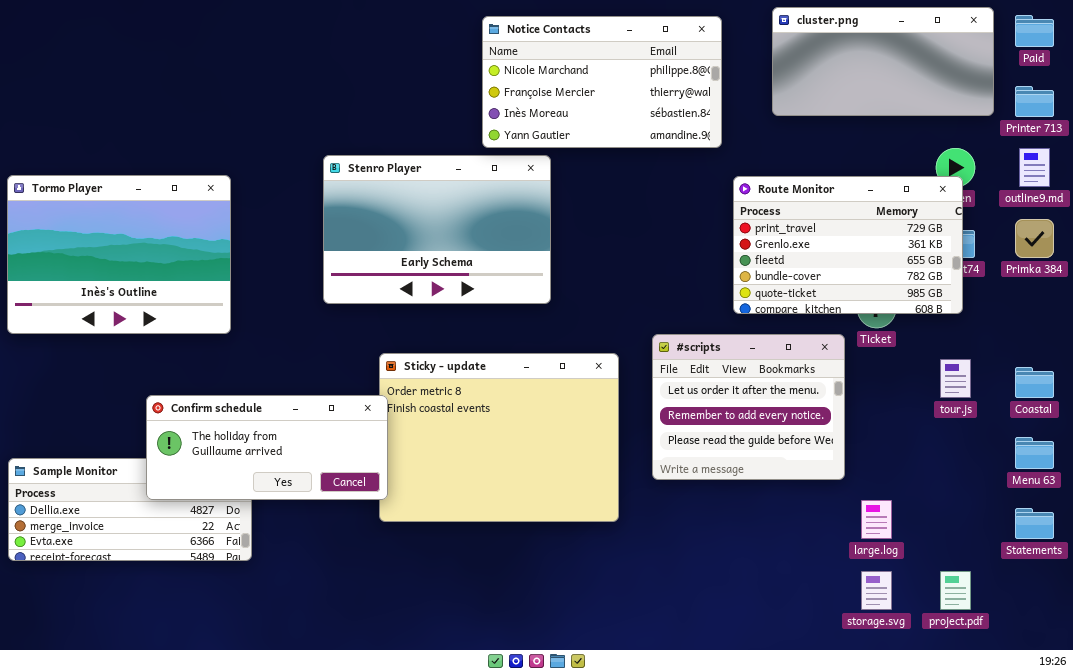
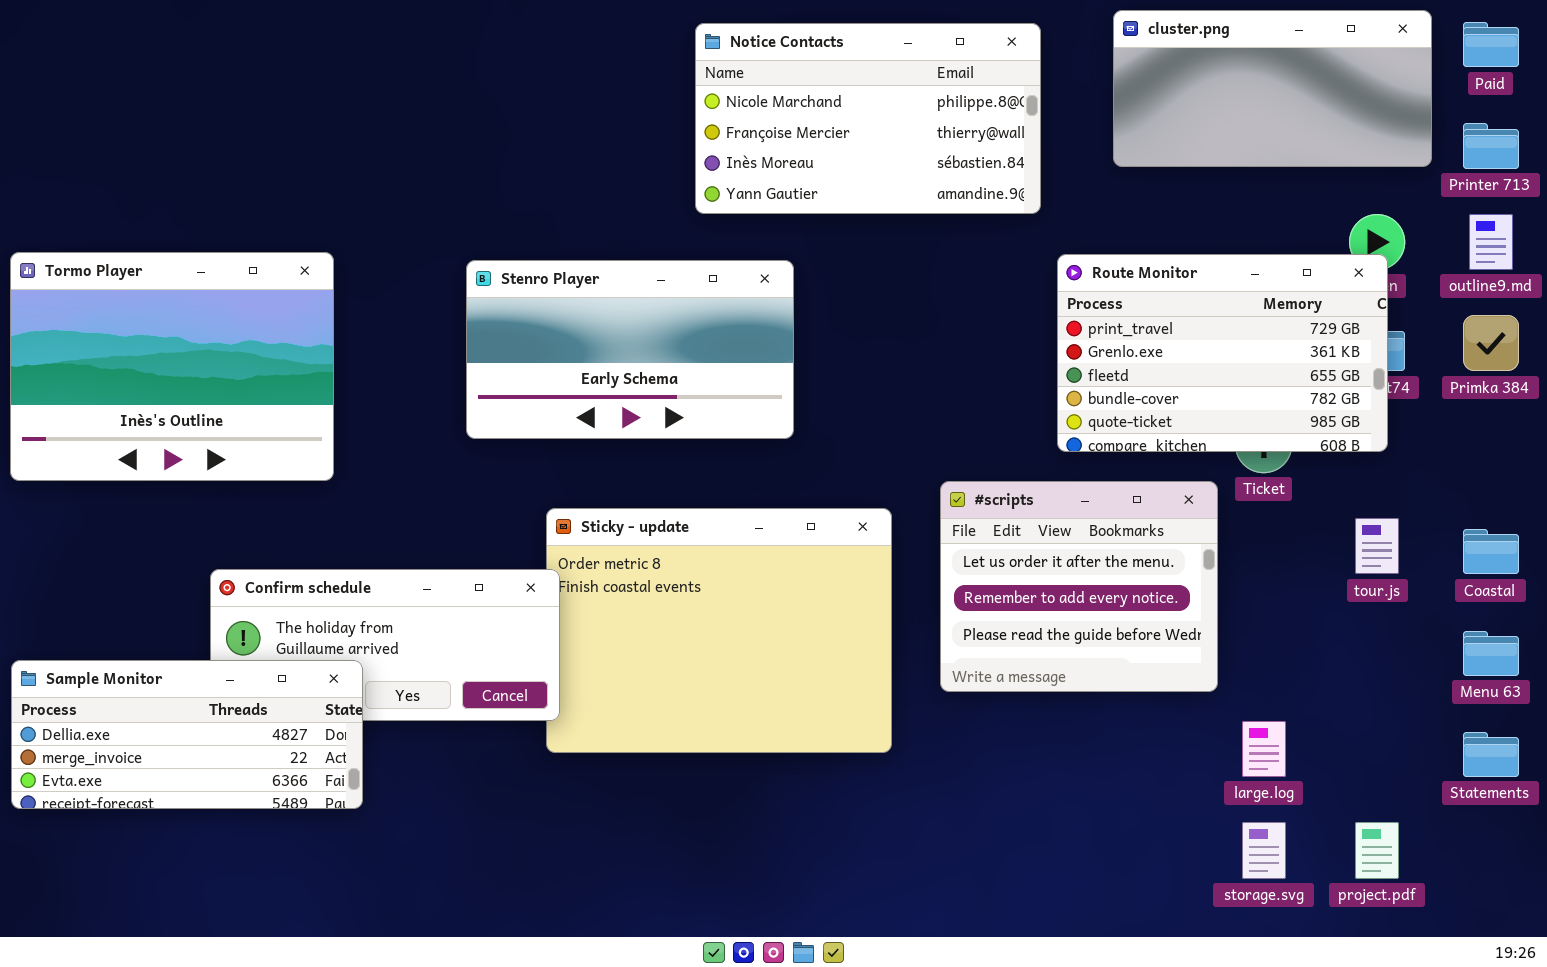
Stenro Player: [323,155,551,304] -> [466,260,794,439], resized
Sample Monitor: [8,458,252,561] -> [11,660,363,809], raised

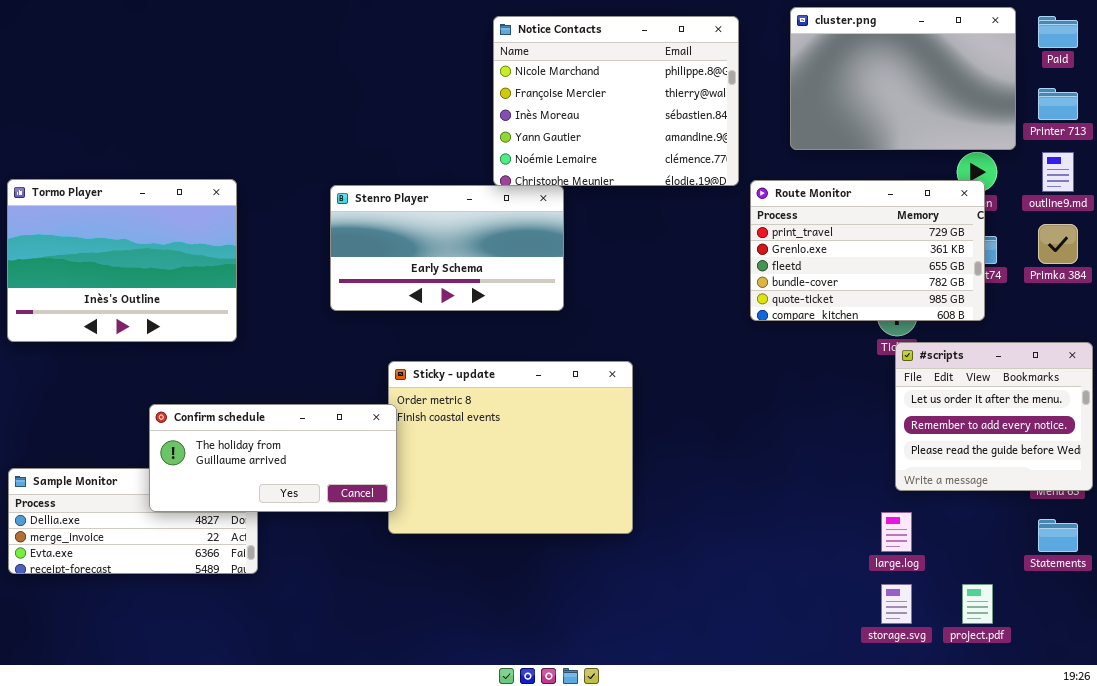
cluster.png: [1113,10,1432,167] -> [790,7,1016,150], resized
Notice Contacts: [695,23,1041,214] -> [493,16,739,186], resized
#scripts: [940,481,1218,692] -> [895,342,1093,491], moved
Confirm schedule: [210,569,560,721] -> [149,404,397,512], raised

